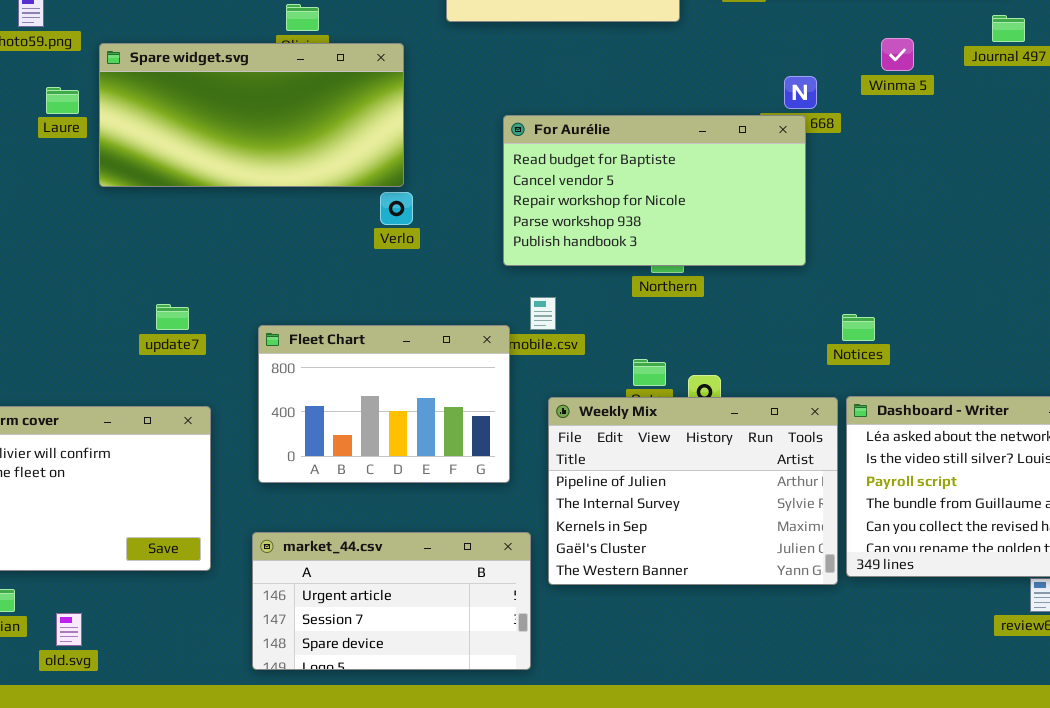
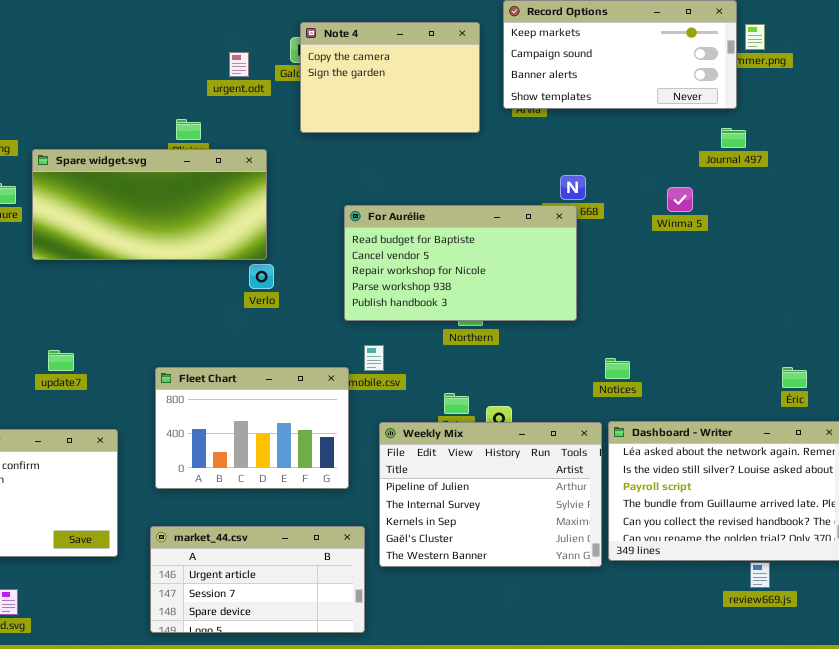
Winma 5: [881,38,914,71] -> [667,187,693,212], moved
update7: [156,304,189,330] -> [48,350,74,371], moved

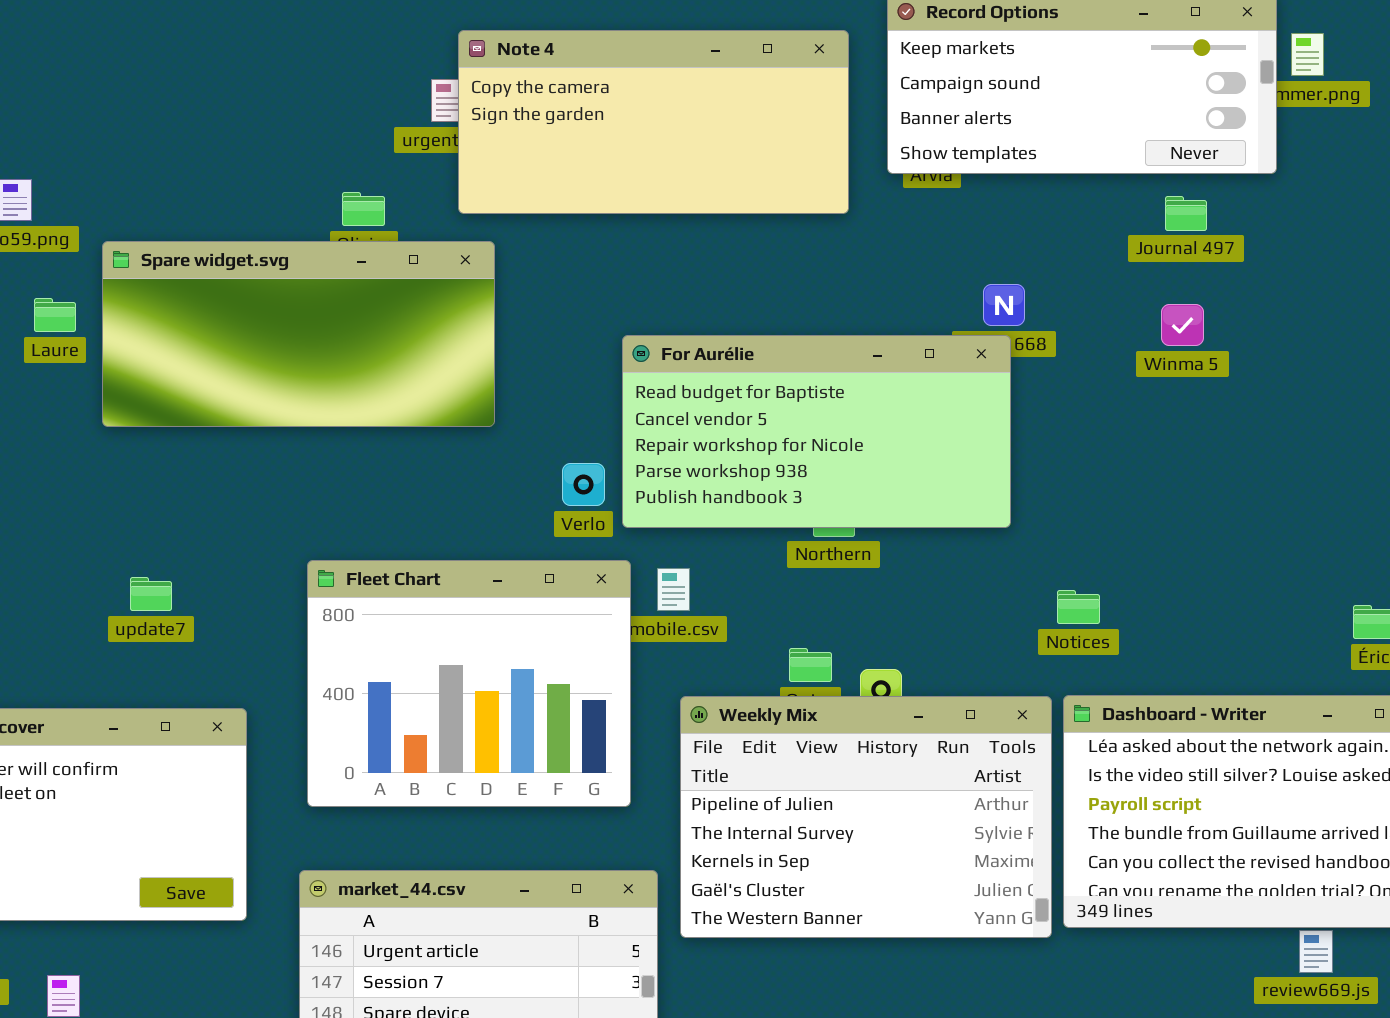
Note 4: [300,22,480,133] -> [458,30,849,214], resized
Journal 497: [721,128,746,148] -> [1165,196,1207,231], moved
Verlo: [249,264,274,289] -> [562,463,605,506], moved
Fleet Chart: [155,367,349,489] -> [307,560,631,807], resized

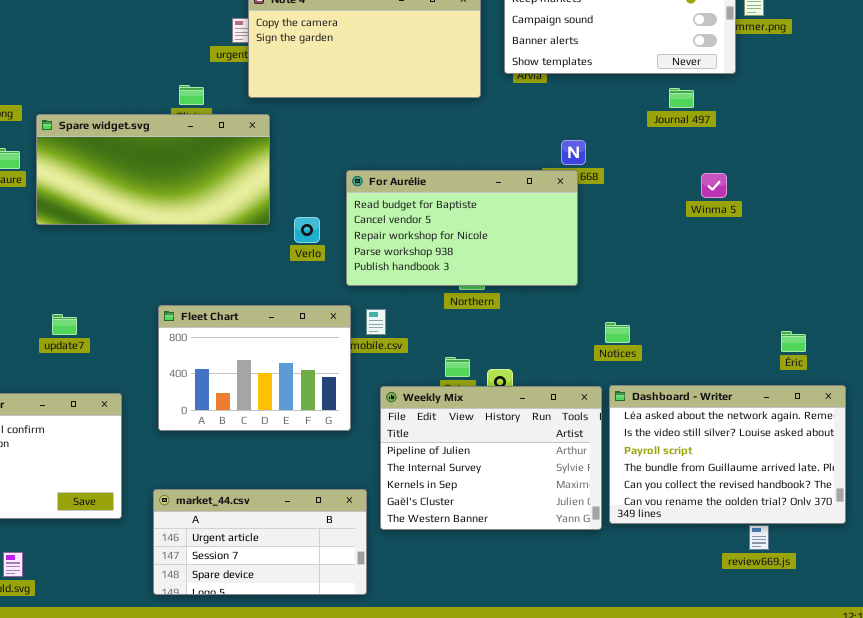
Winma 5: [1161,304,1204,346] -> [701,173,727,198], moved
Verlo: [562,463,605,506] -> [294,217,320,243], moved
Fleet Chart: [307,560,631,807] -> [158,305,351,431], resized

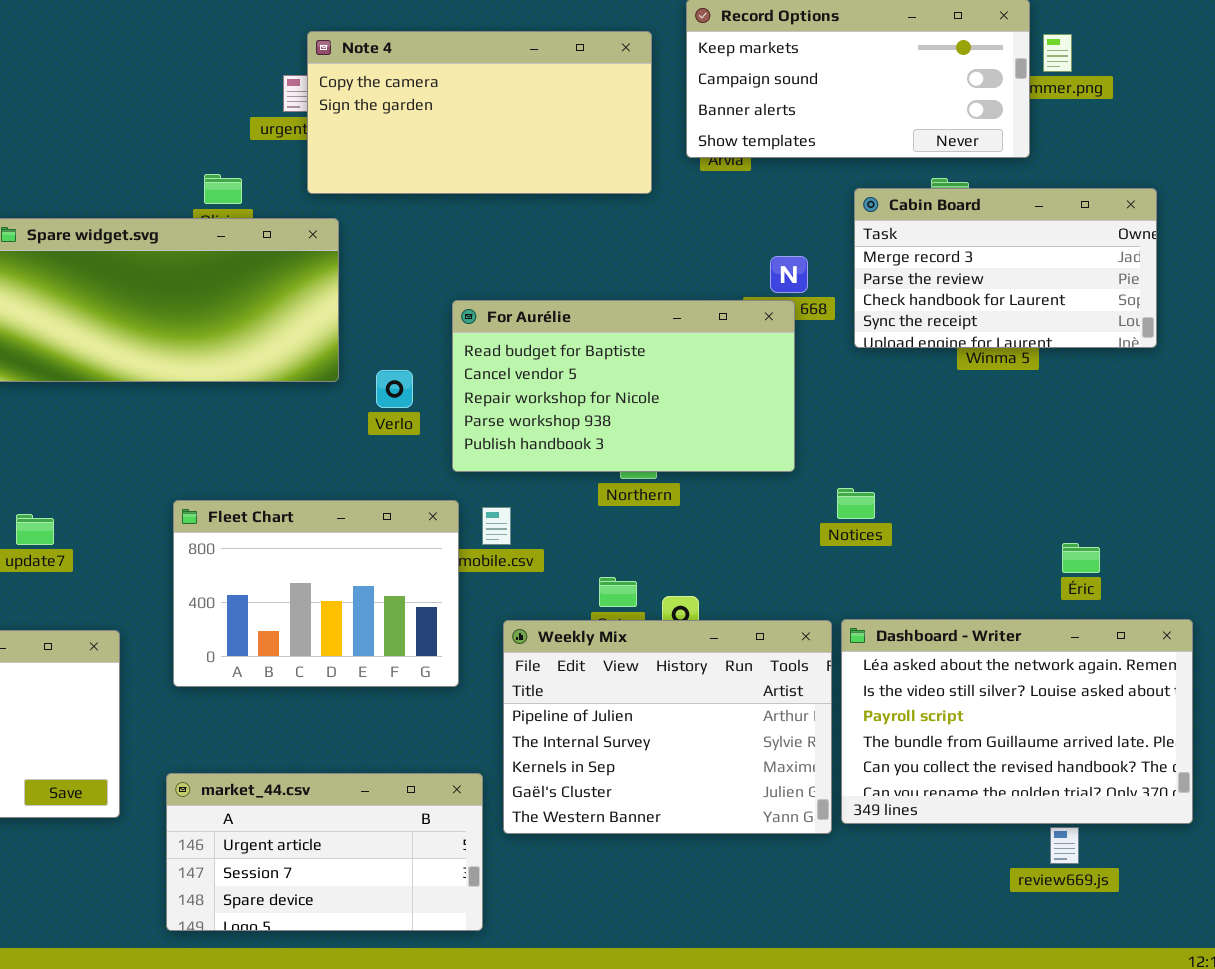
Cabin Board: none -> [854,188,1157,348], opened
Notices: [605,322,630,343] -> [837,488,875,519], moved
Éric: [781,331,806,352] -> [1062,543,1100,573], moved

